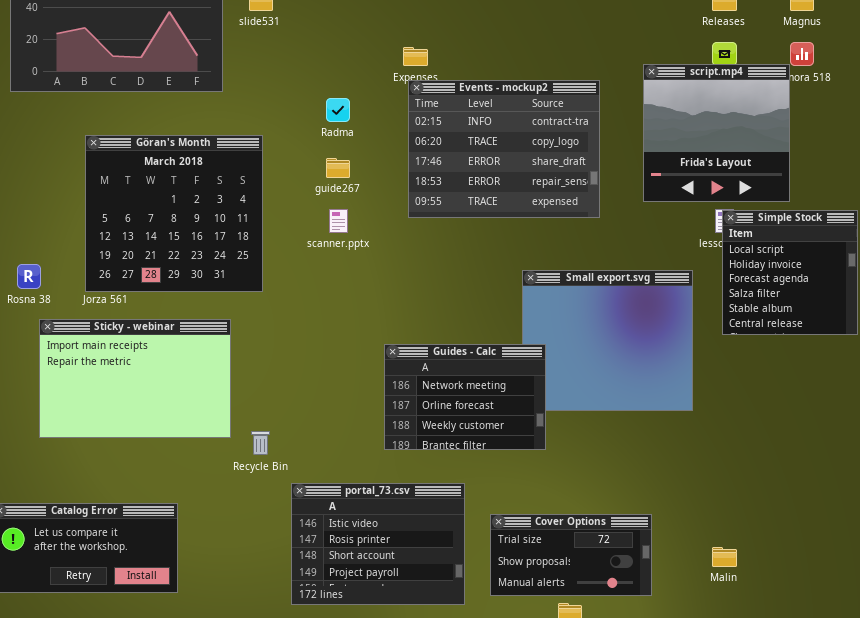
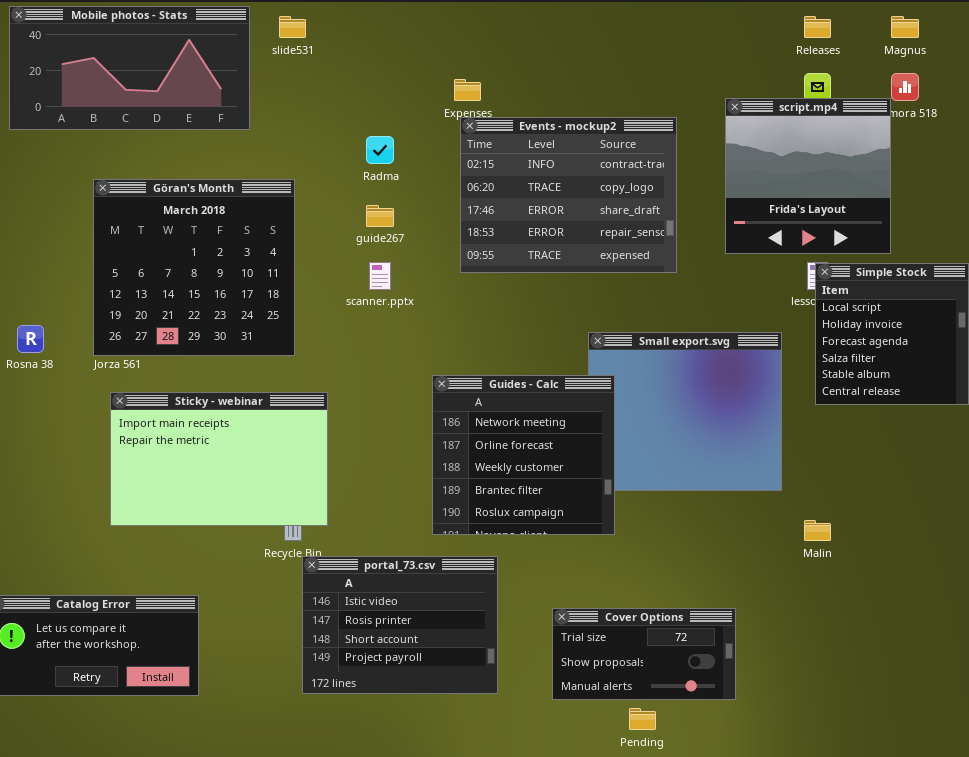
Sticky - webinar: [39,319,231,438] -> [110,392,328,526], moved
Guides - Calc: [384,344,546,450] -> [432,375,615,535], resized
portal_73.csv: [291,483,465,605] -> [302,556,498,694], moved
Malin: [712,547,737,567] -> [804,520,831,541], moved

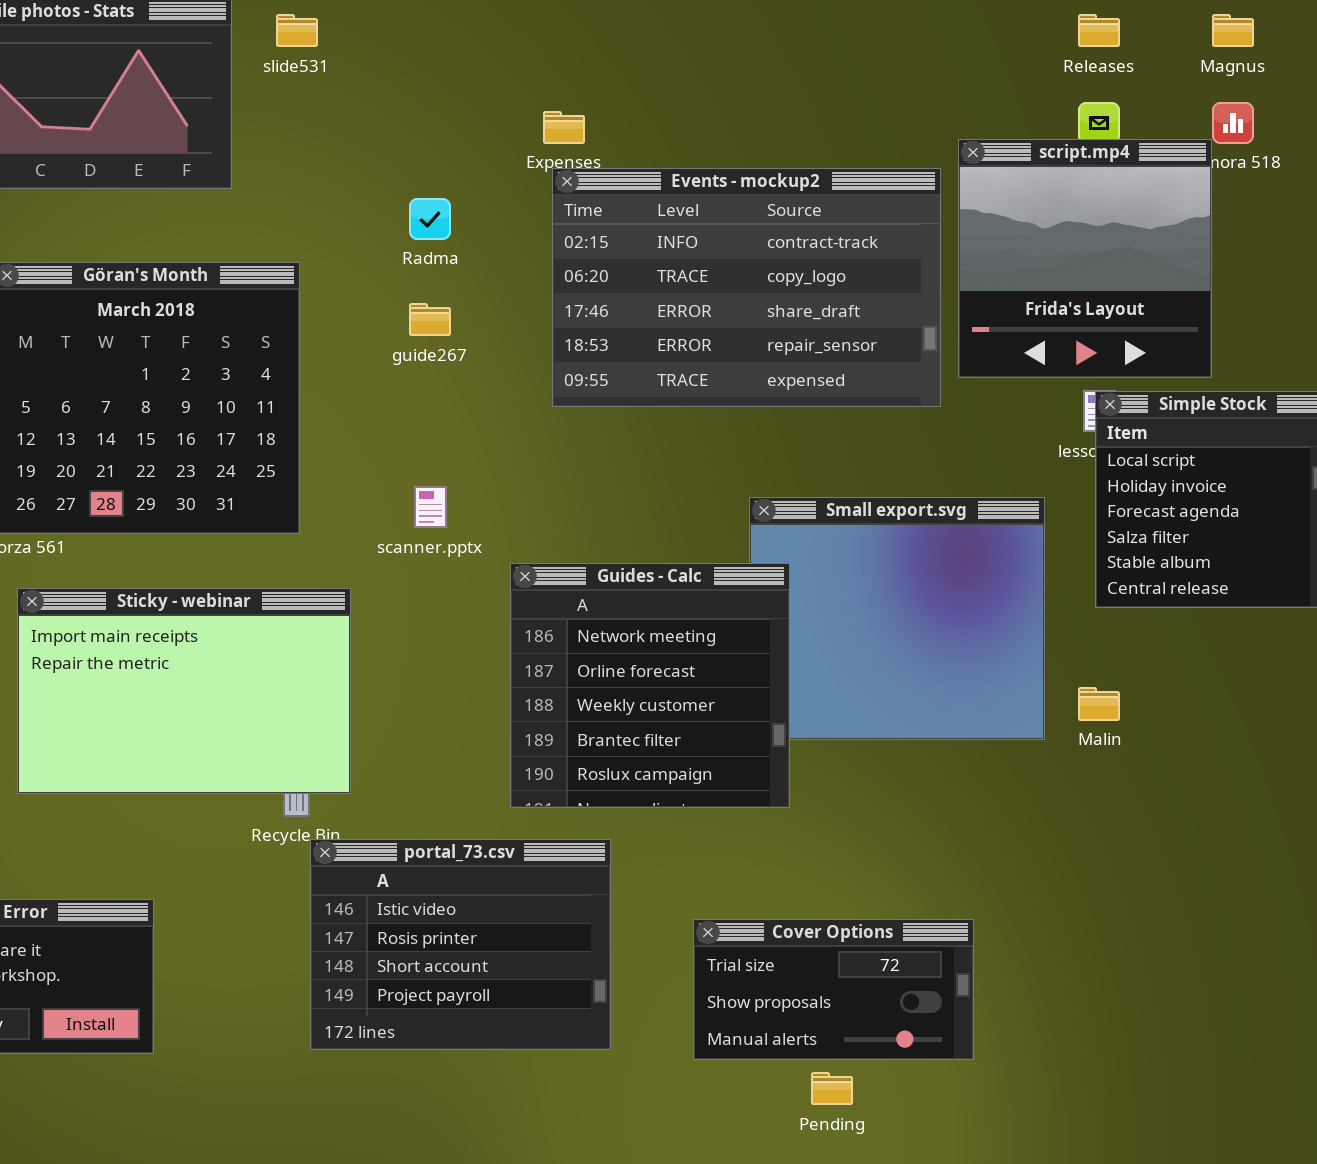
Events - mockup2: [460,117,677,273] -> [552,168,941,407], resized
scanner.pptx: [369,262,391,290] -> [414,486,447,528], moved
Malin: [804,520,831,541] -> [1078,687,1120,721], moved

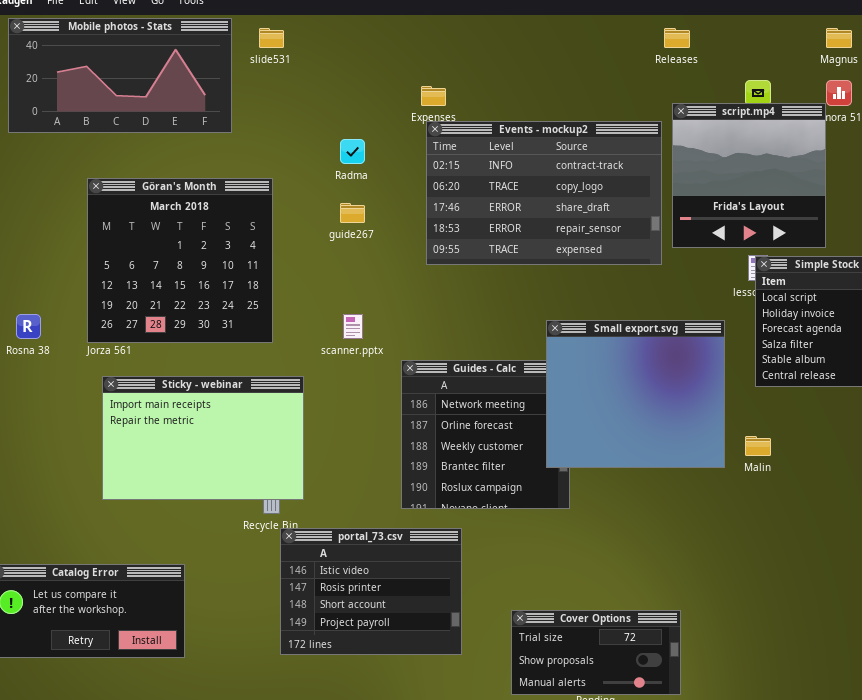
Releases: [1078,14,1120,47] -> [664,28,690,48], moved
Small export.svg: [749,497,1045,740] -> [546,320,725,468], raised
Cover Options: [693,919,974,1060] -> [511,610,681,695], moved

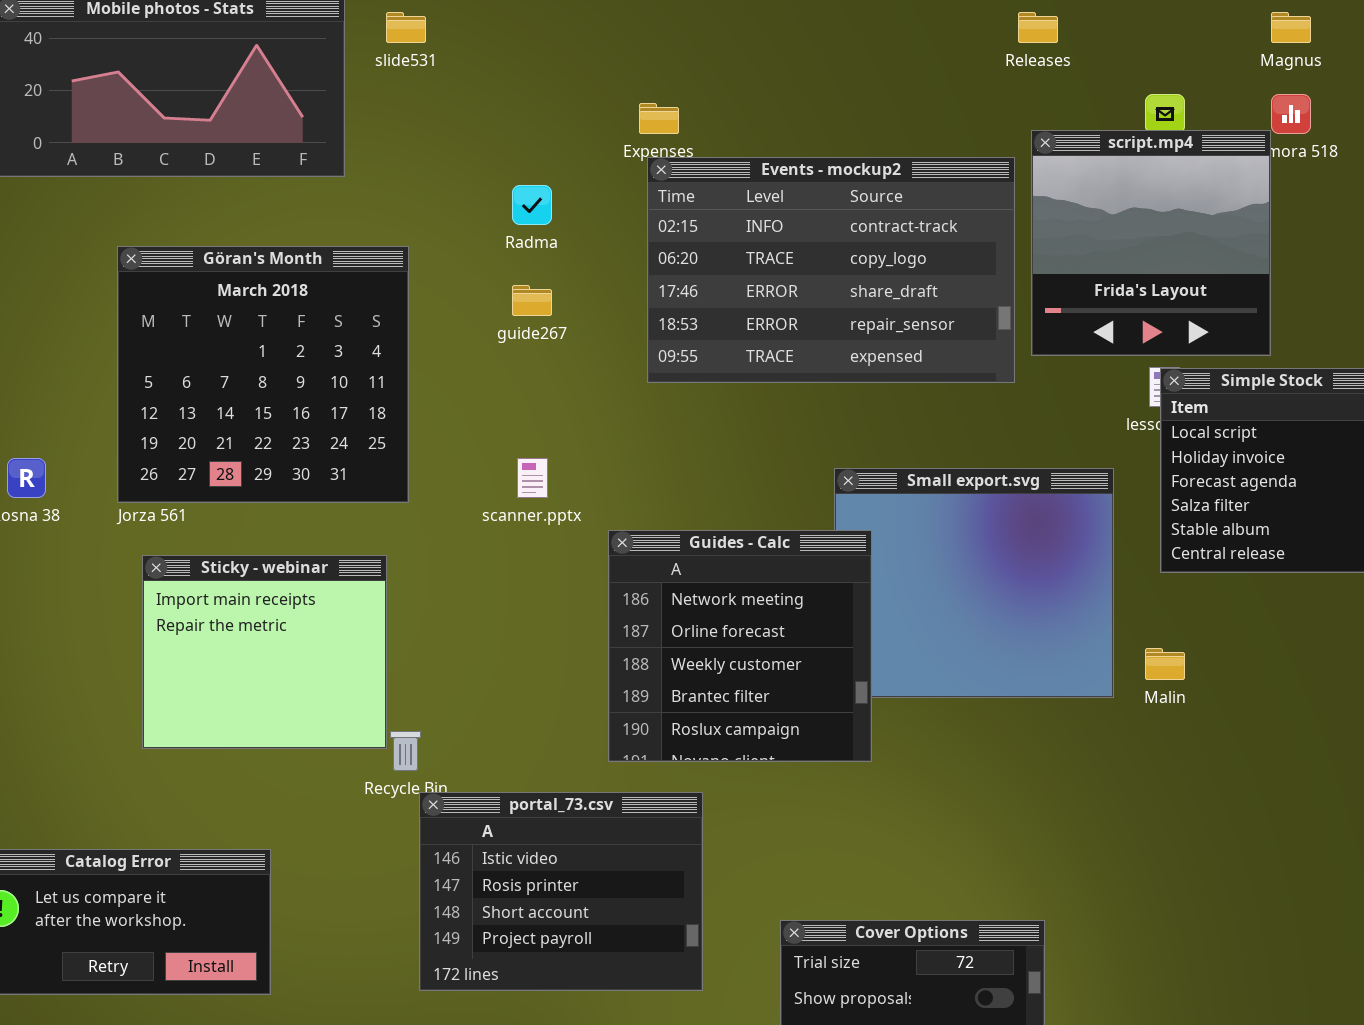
Guides - Calc: [401,360,570,509] -> [608,530,872,762], raised
Sticky - webinar: [102,376,304,500] -> [142,555,387,749], resized

